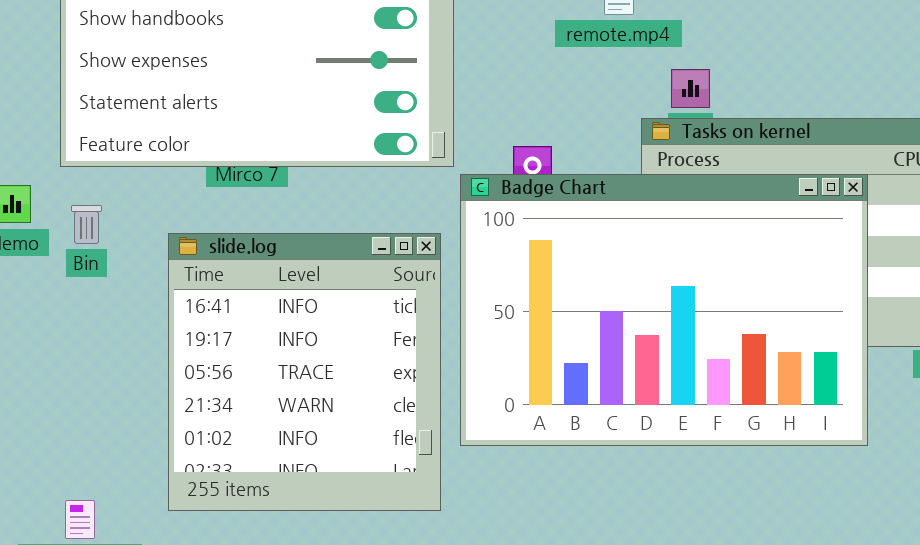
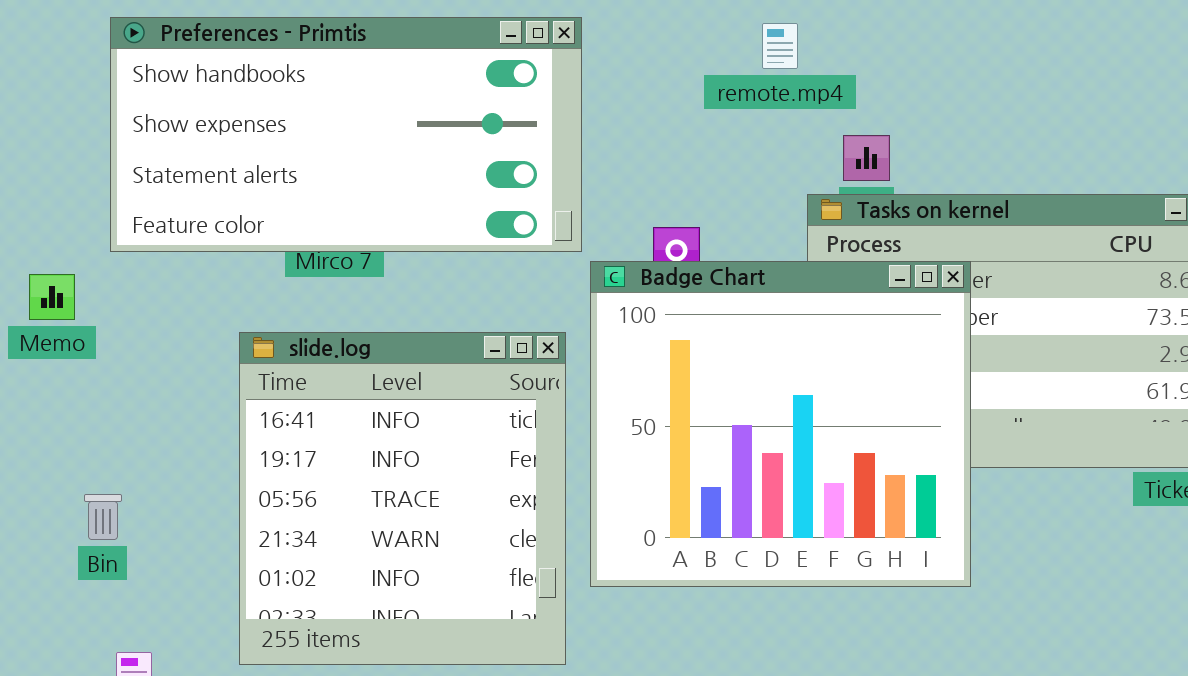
Badge Chart: [460,174,868,446] -> [590,261,971,587], resized
Bin: [71,205,102,244] -> [84,494,122,540], moved

